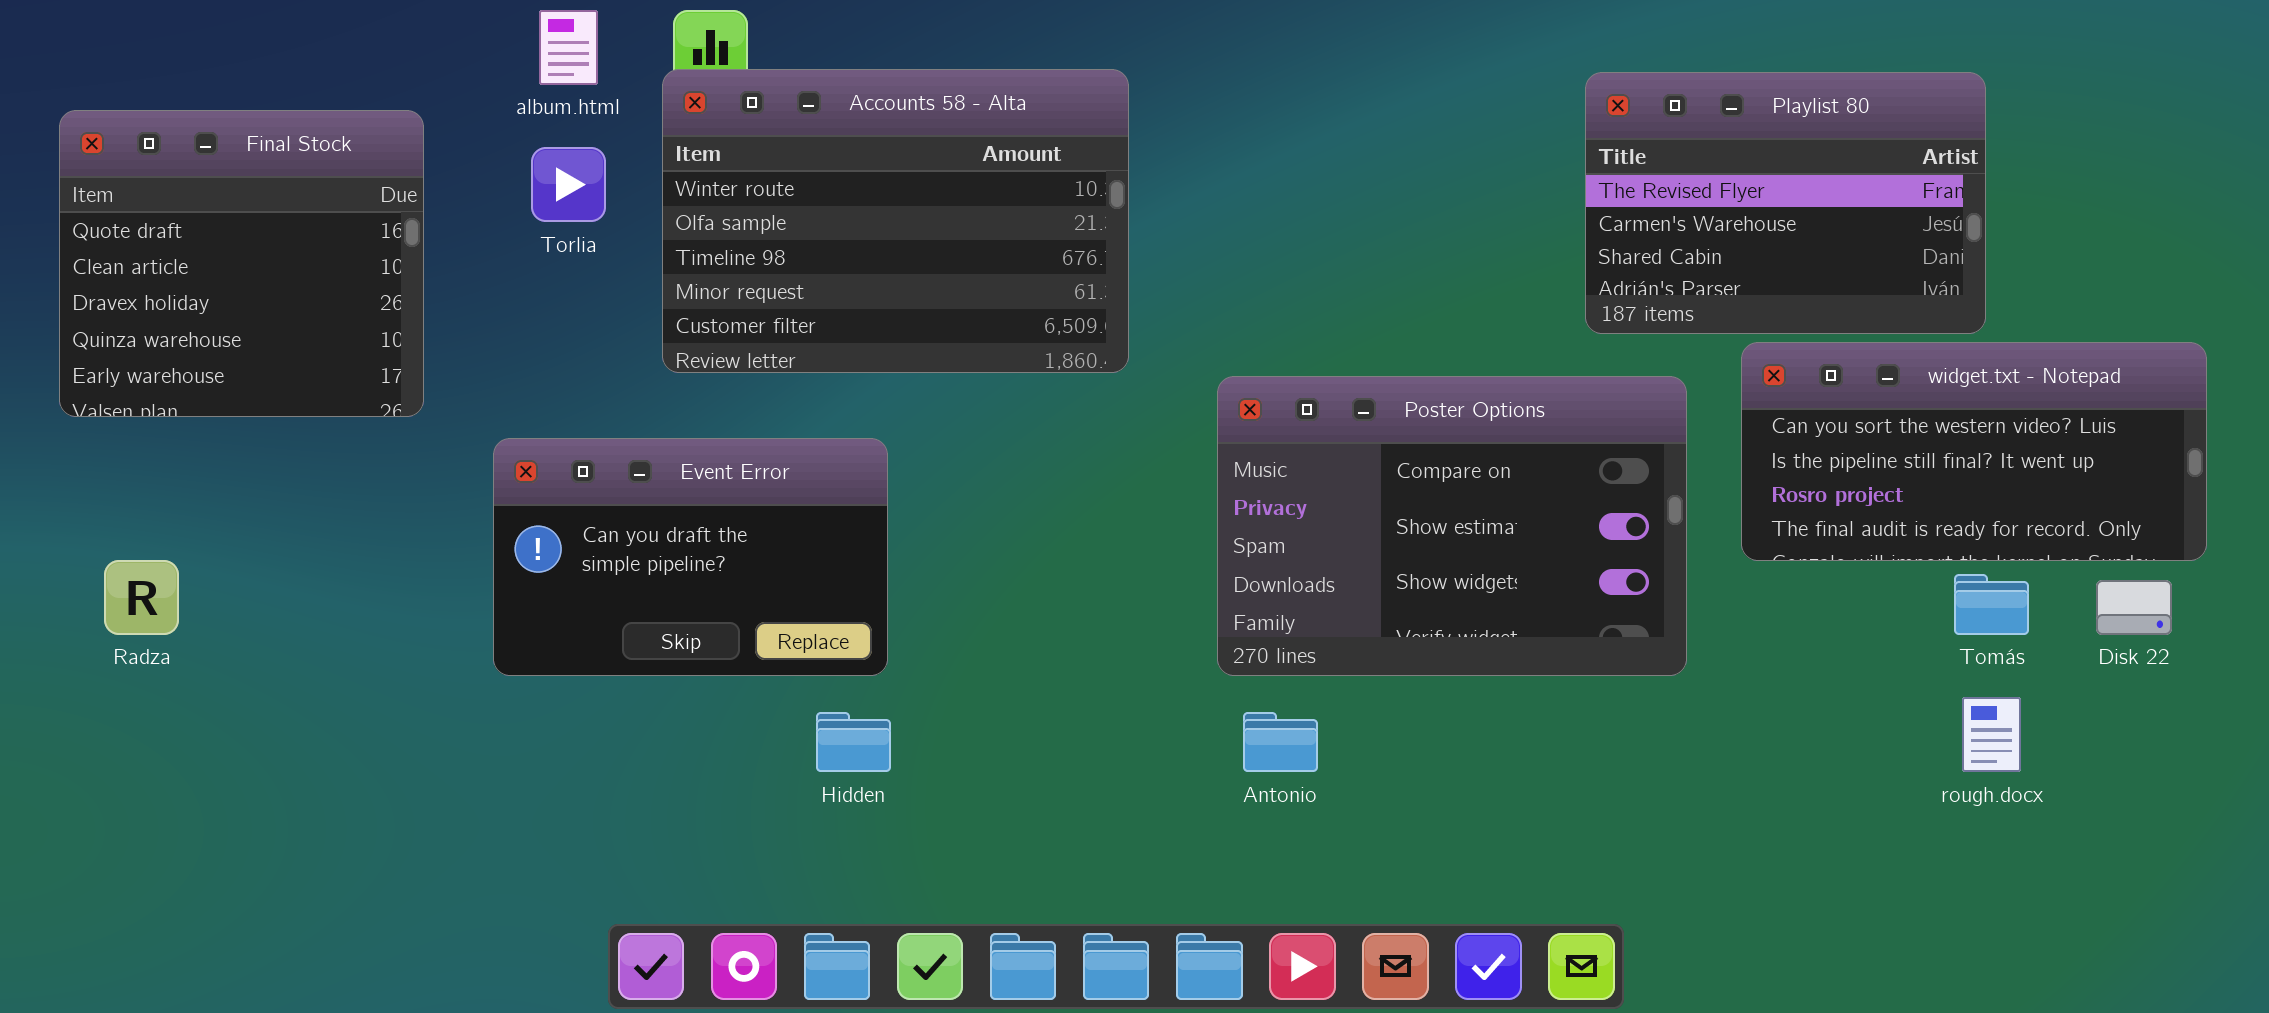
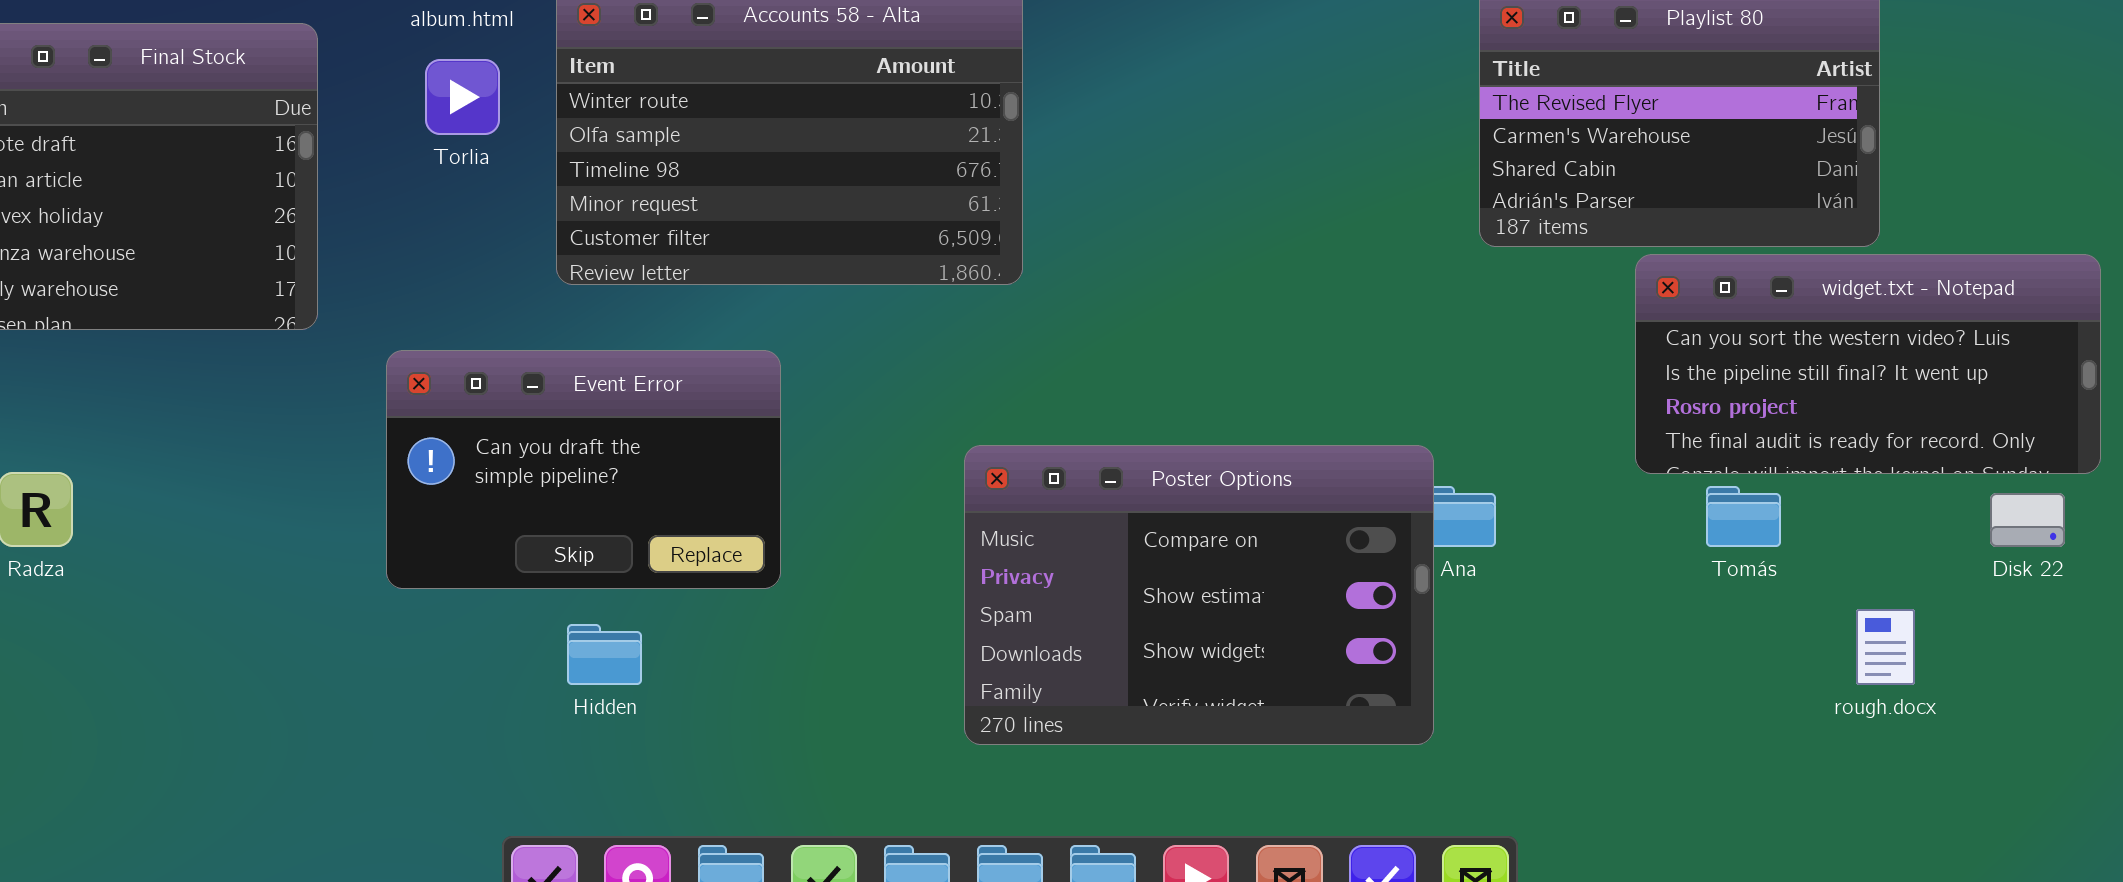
Poster Options: [1217,376,1687,676] -> [964,445,1434,745], moved
Tomás: [1954,574,2029,635] -> [1706,486,1781,547], moved
Hidden: [816,712,891,772] -> [567,624,642,685], moved

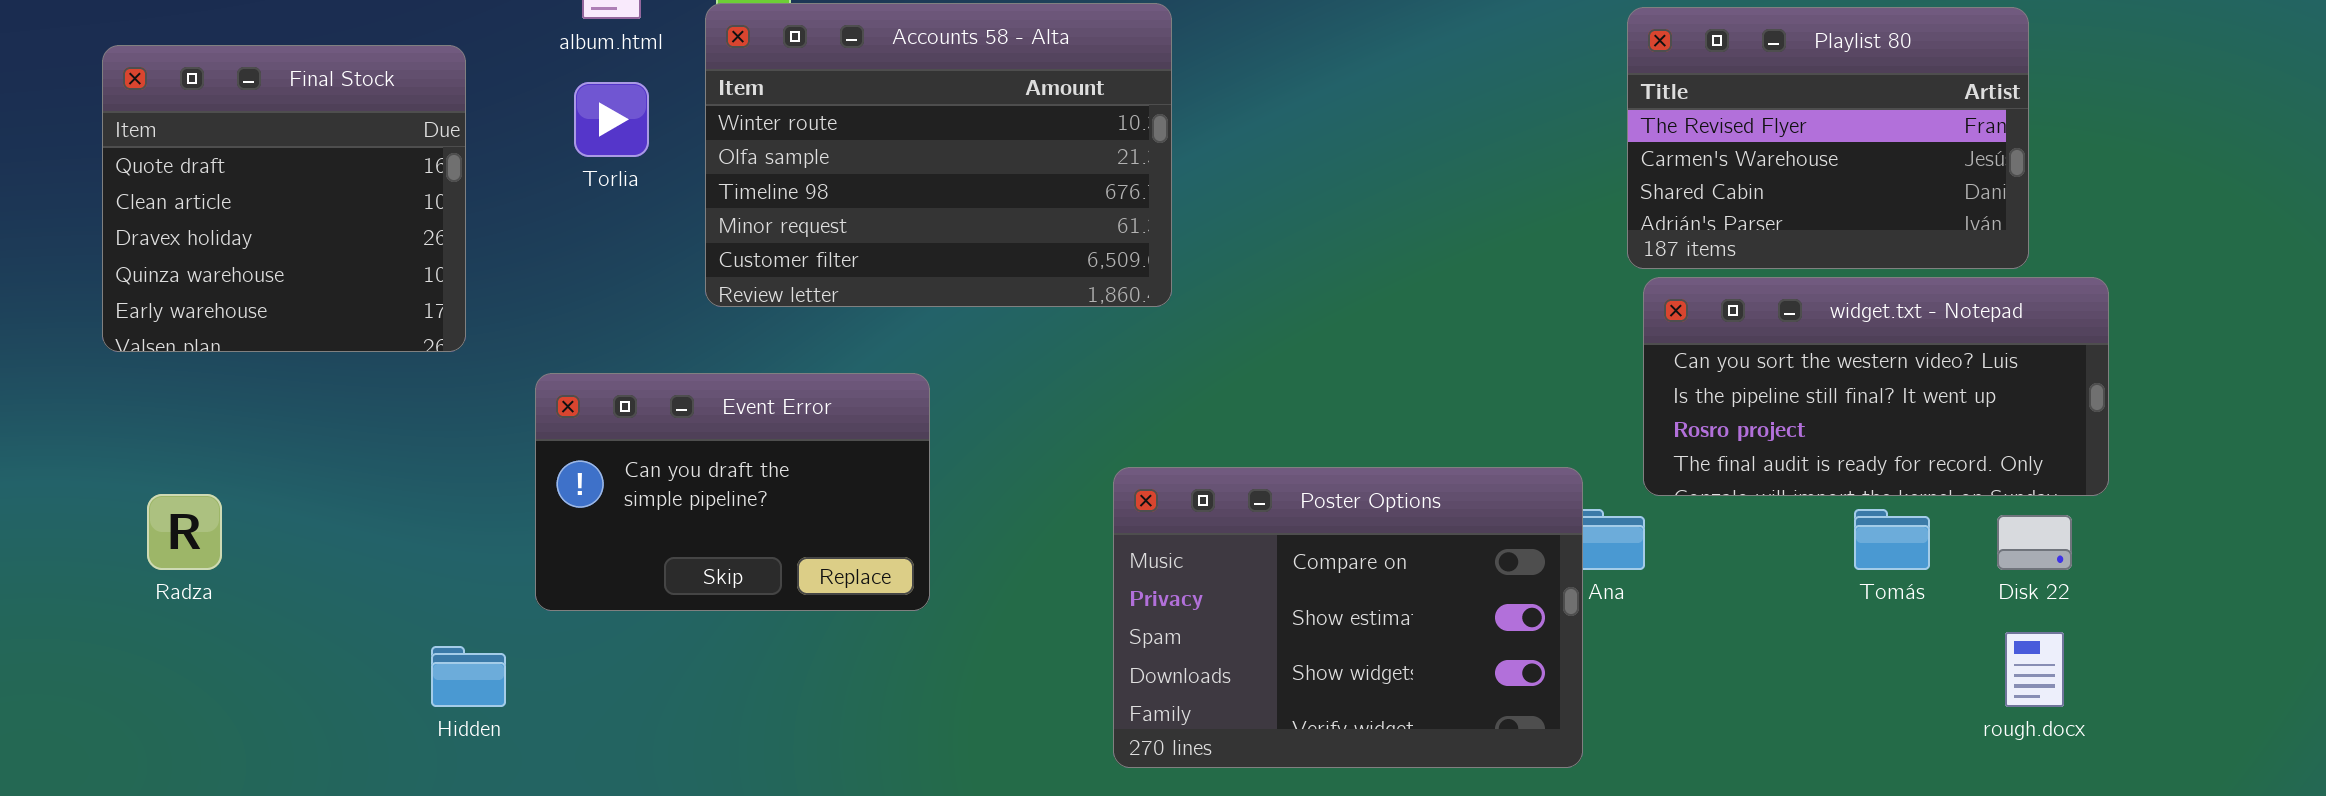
widget.txt - Notepad: [1635,254,2101,474] -> [1643,277,2109,496], moved
Disk 22: [1990,493,2065,547] -> [1997,515,2072,570], moved
Hidden: [567,624,642,685] -> [431,646,506,707], moved

